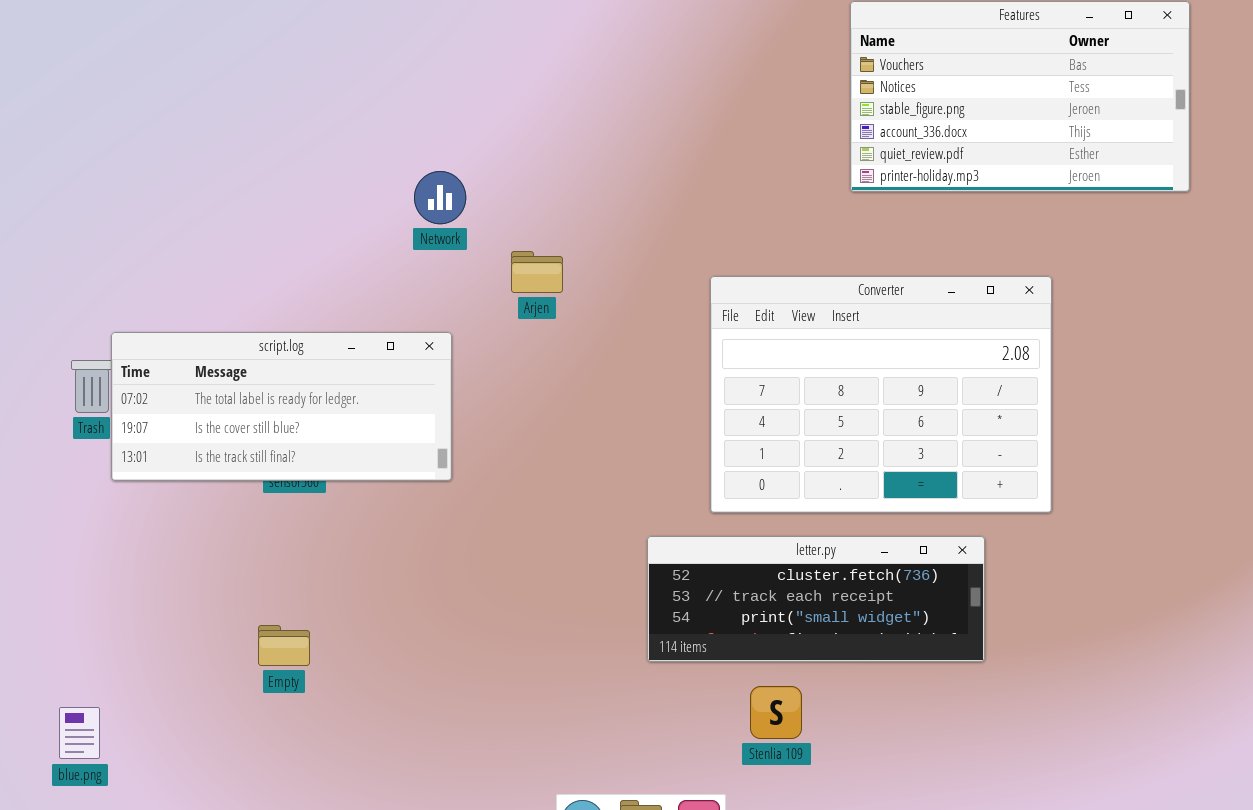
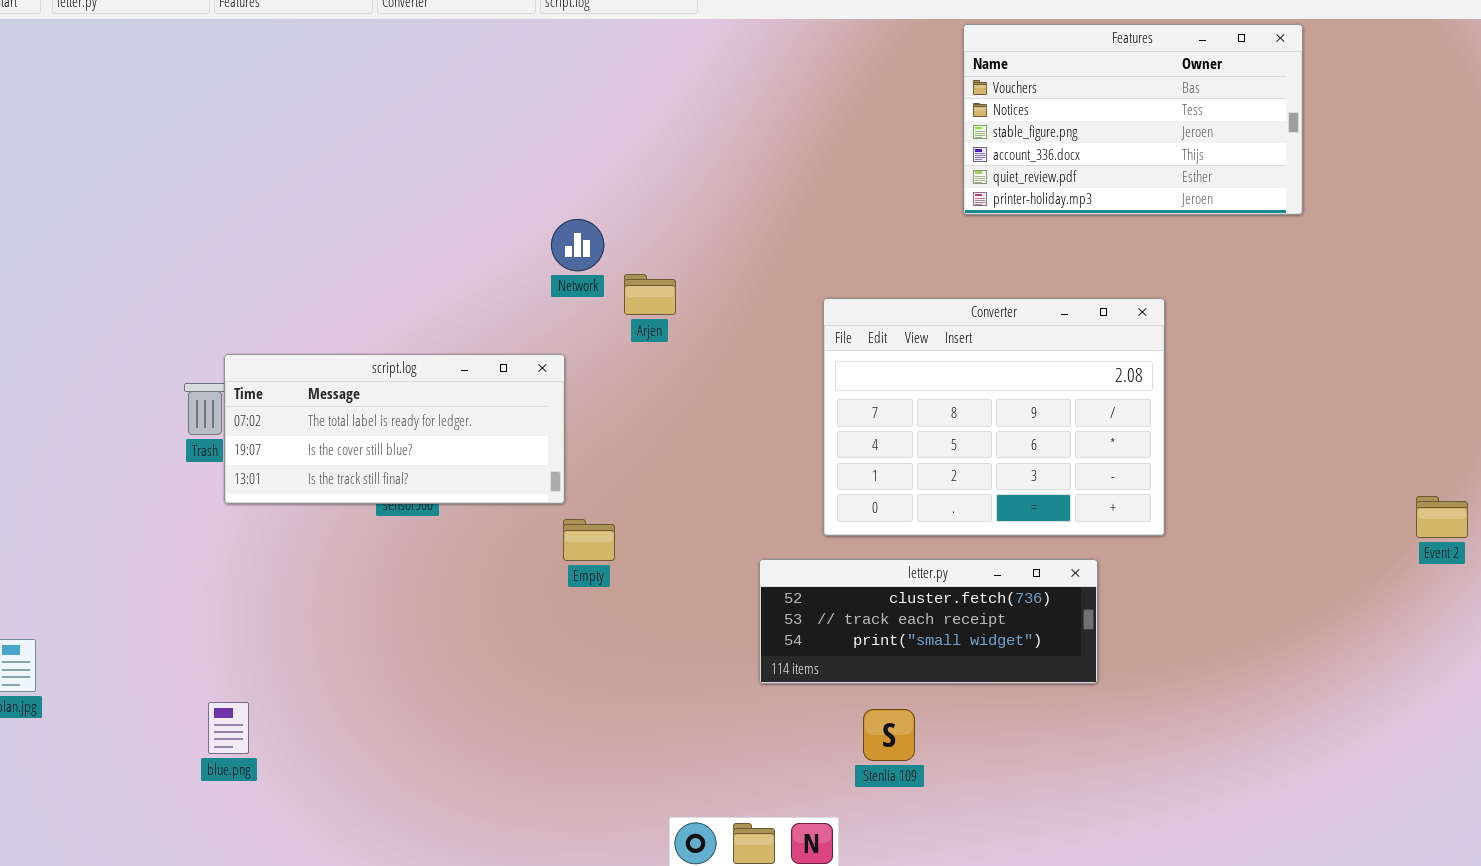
Network: [414,171,466,224] -> [551,219,604,271], moved
Empty: [258,625,310,666] -> [563,519,615,561], moved
blue.png: [59,707,100,759] -> [208,702,249,754], moved

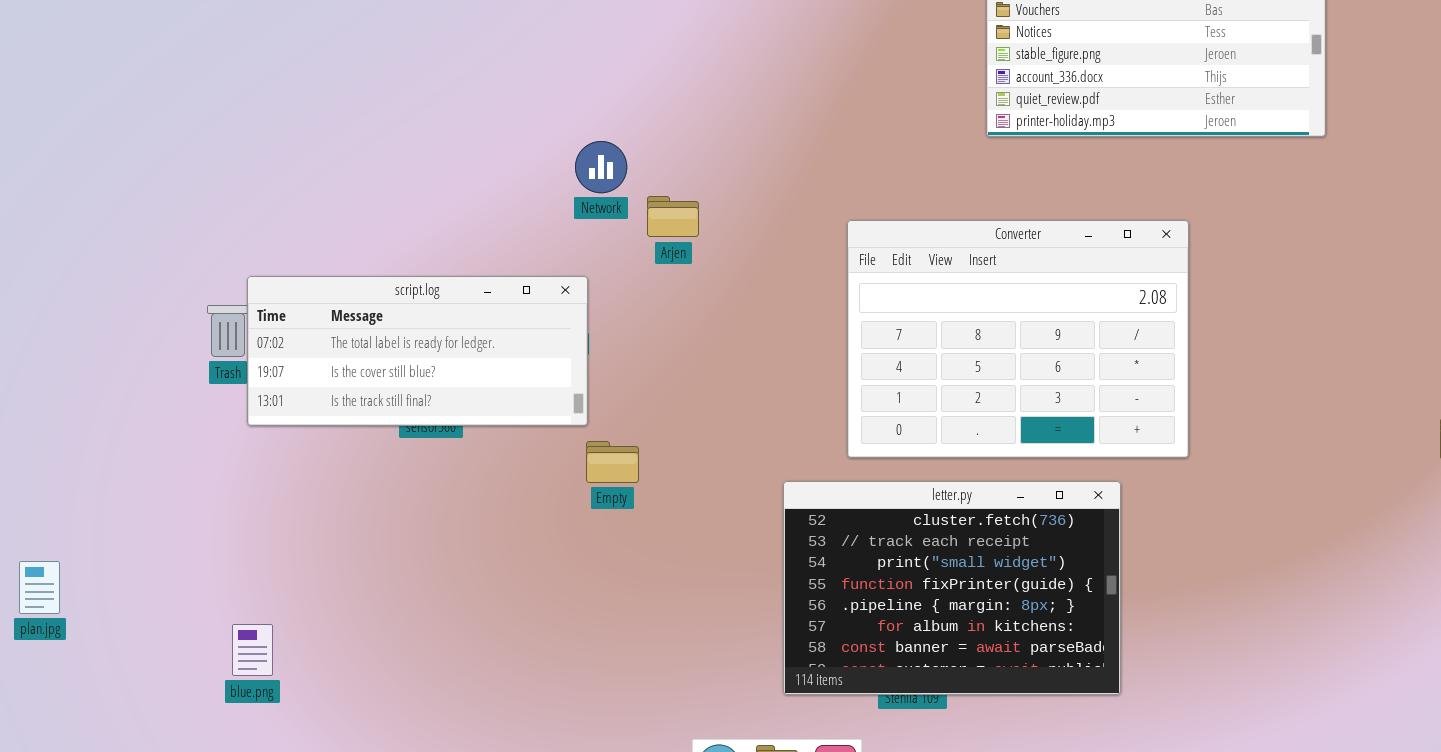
letter.py: [759,559,1098,684] -> [783,481,1121,695], resized

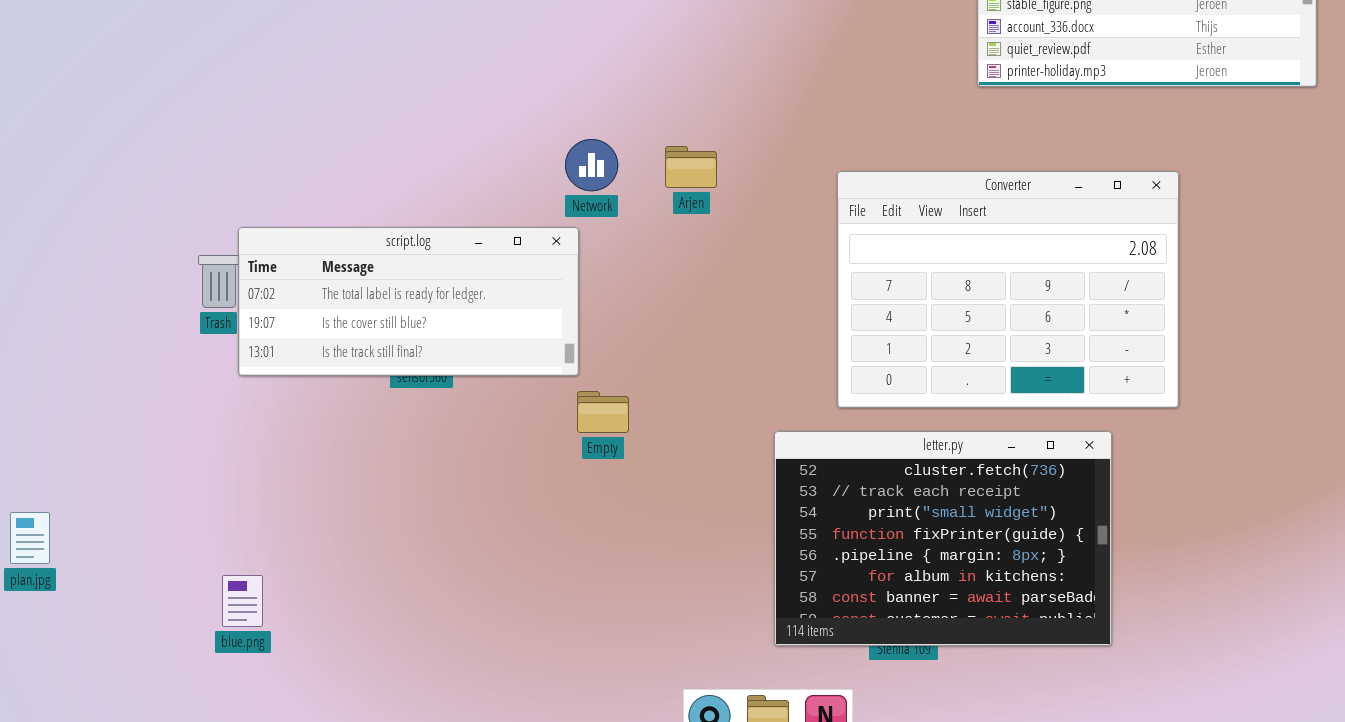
Network: [575,141,627,193] -> [565,139,618,191], moved
Arjen: [647,196,699,237] -> [665,146,717,188], moved

